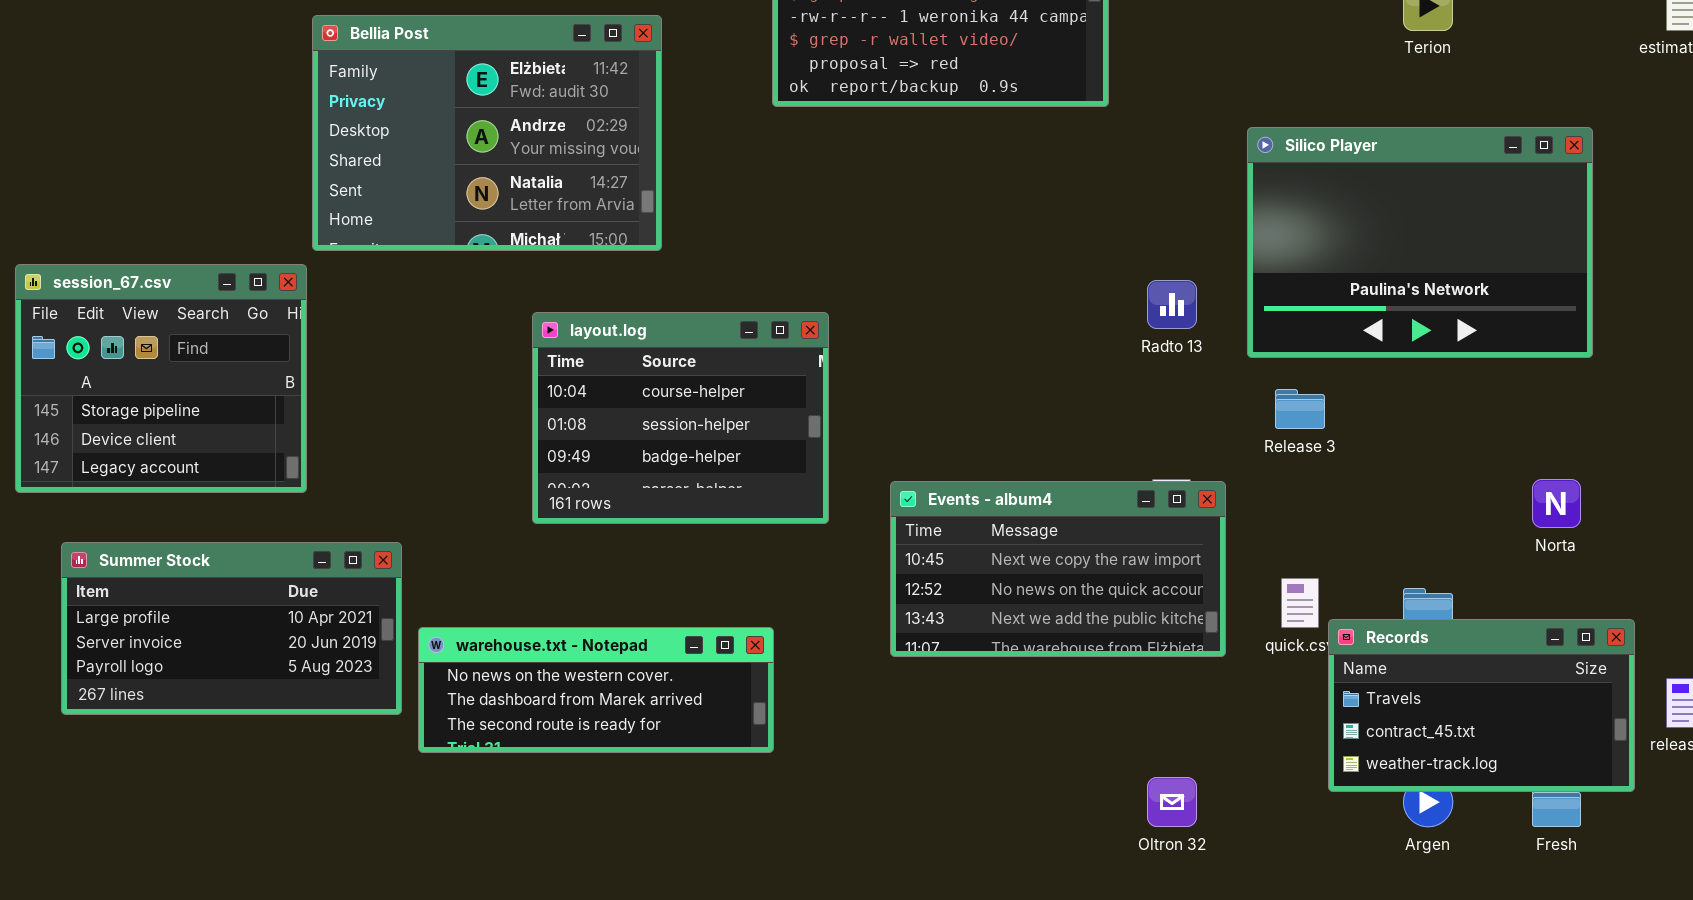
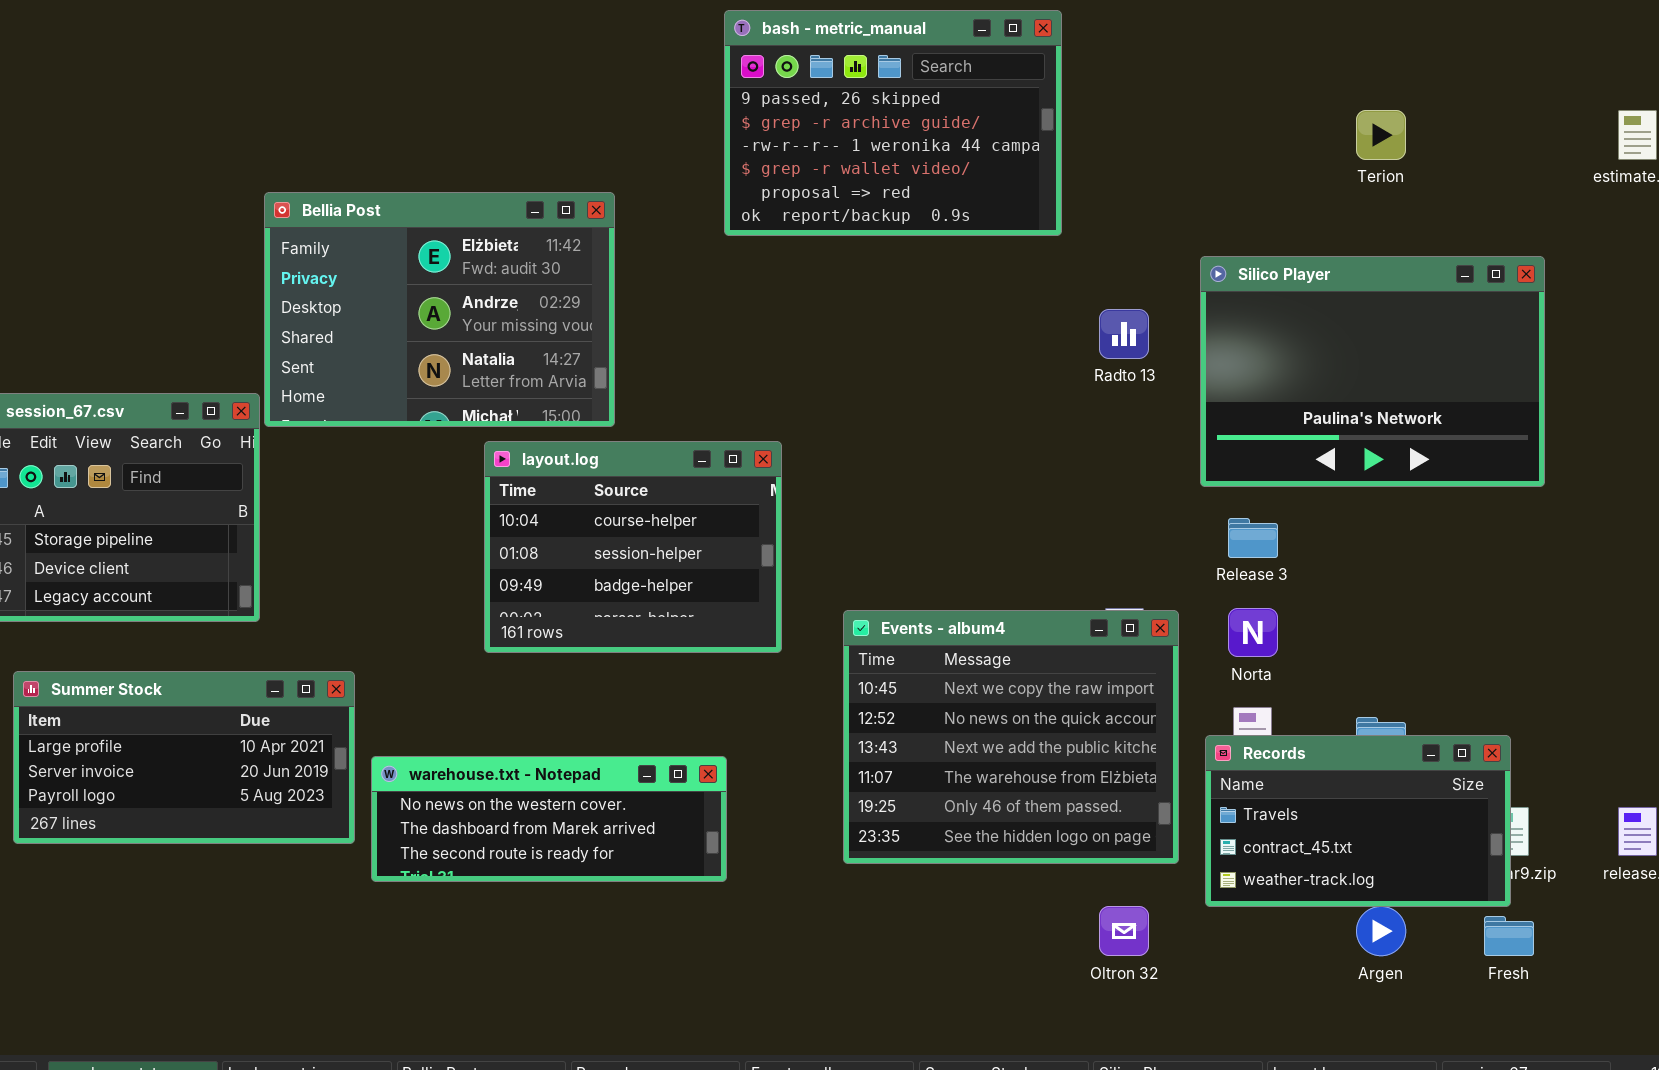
Bellia Post: [312,15,662,251] -> [264,192,615,427], moved
Radto 13: [1147,280,1197,329] -> [1099,309,1149,359], moved
Norta: [1532,479,1581,528] -> [1228,608,1278,657], moved
Events - album4: [890,481,1226,657] -> [843,610,1179,864], resized
Records: [1328,619,1635,792] -> [1205,735,1511,907], moved

